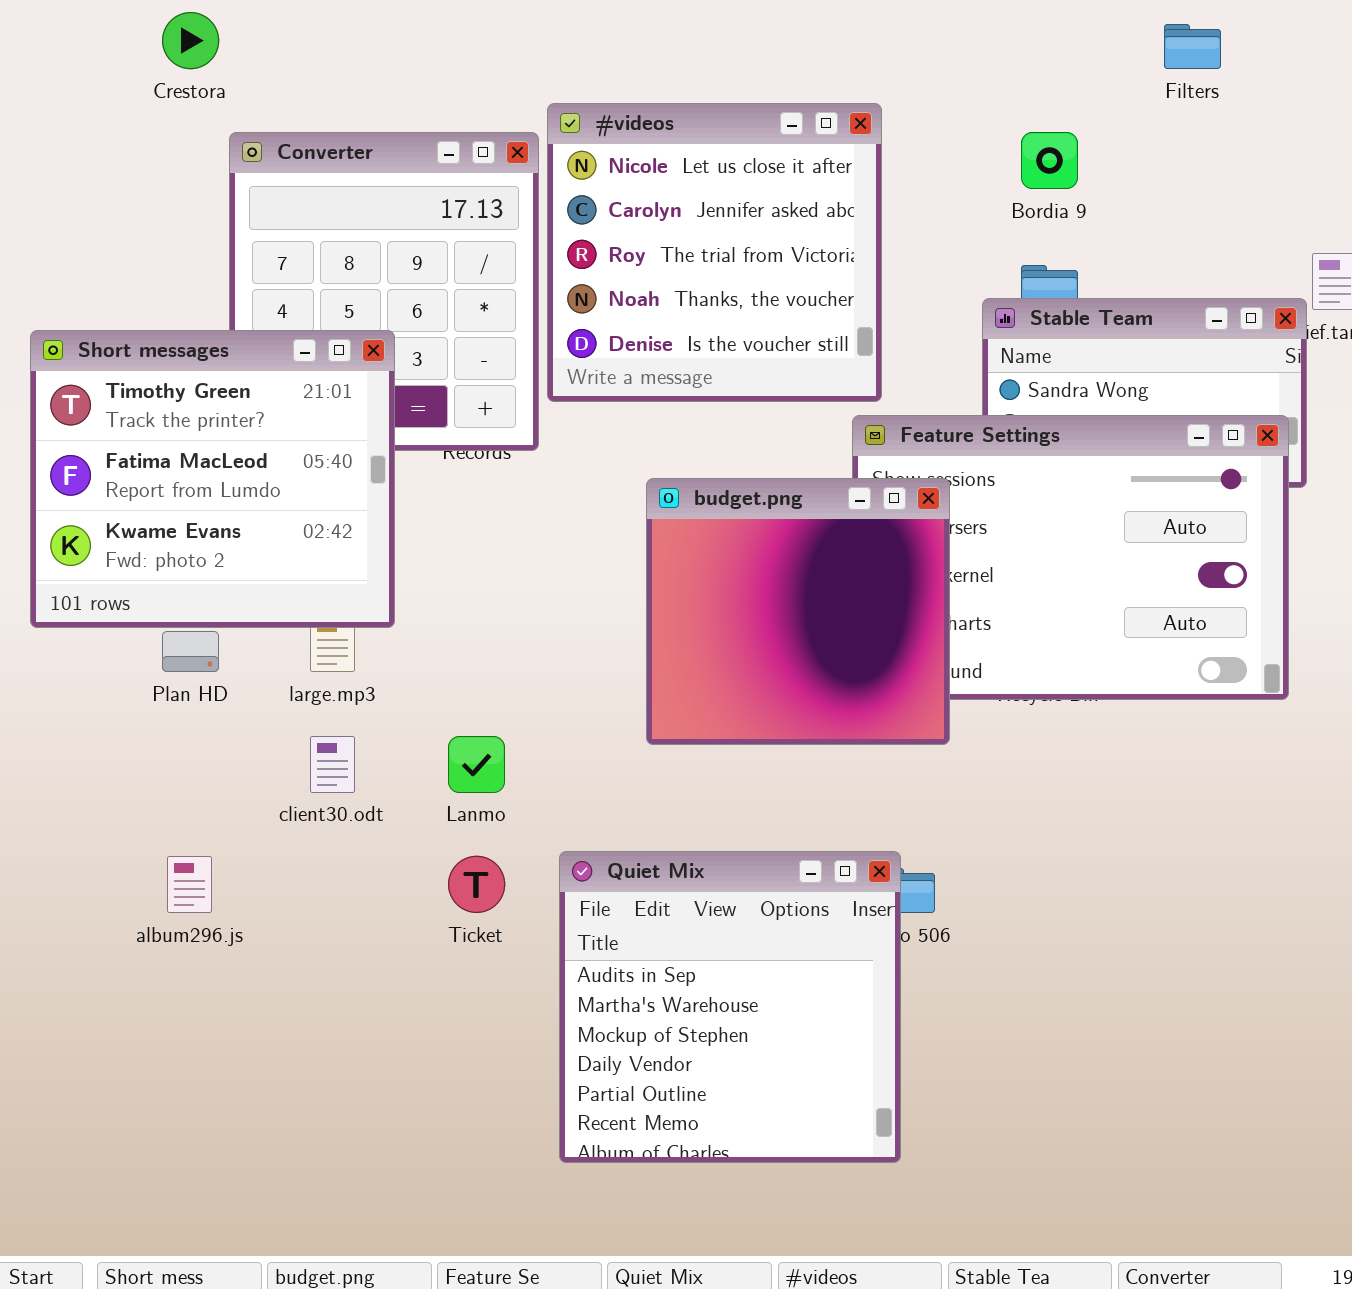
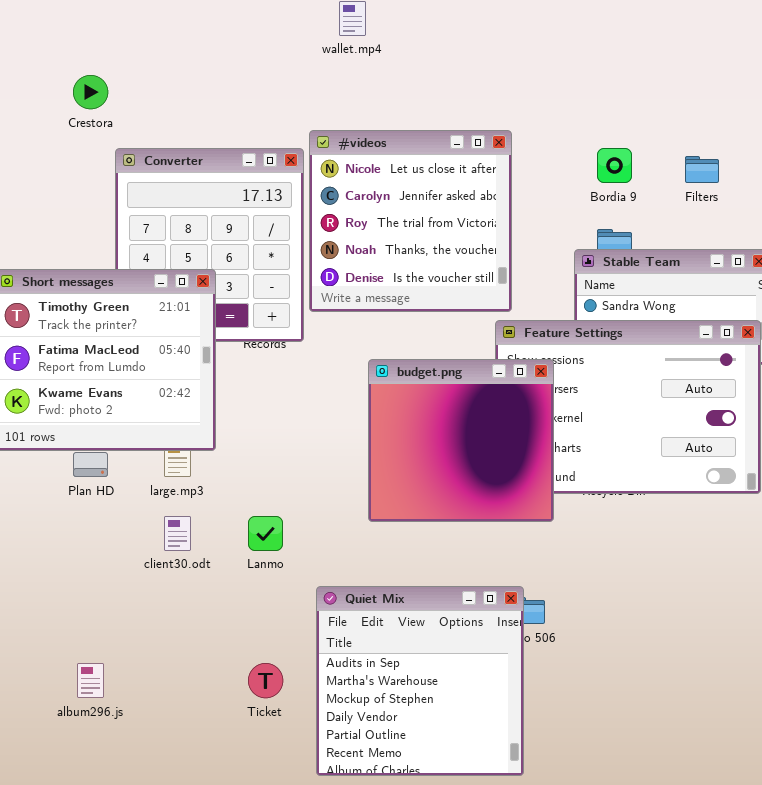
Filters: [1164,24,1221,69] -> [685,156,719,183], moved
album296.js: [167,856,212,913] -> [77,663,104,698], moved
Ticket: [448,856,505,913] -> [248,663,283,698], moved

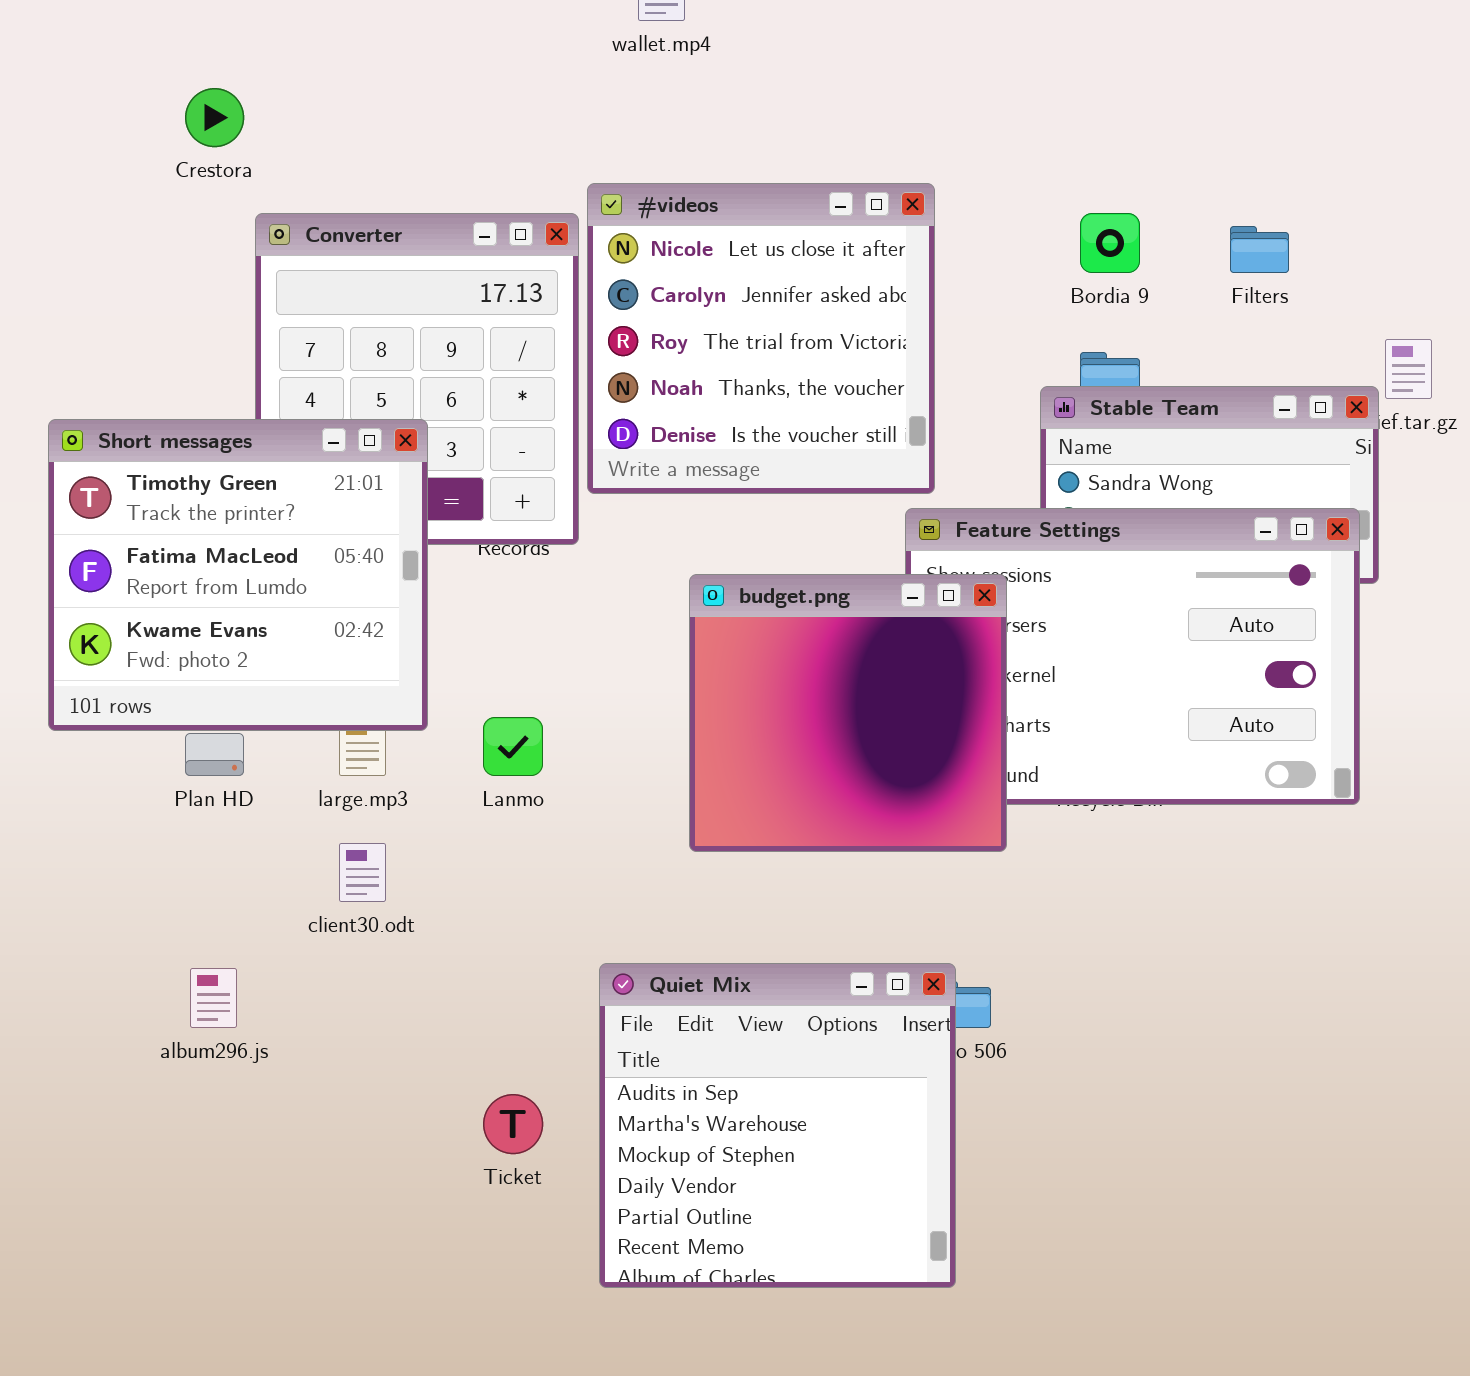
Lanmo: [248,516,283,551] -> [483,717,543,776], moved
album296.js: [77,663,104,698] -> [190,968,237,1028], moved

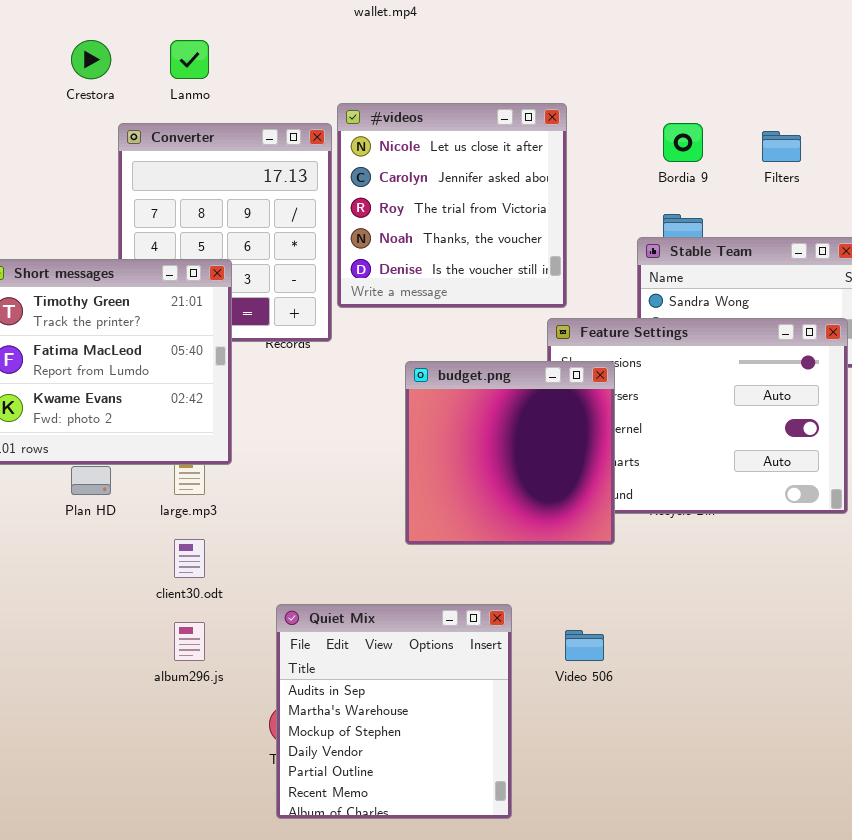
Lanmo: [483,717,543,776] -> [170,40,209,79], moved
Quiet Mix: [599,963,956,1288] -> [276,604,512,819], moved
album296.js: [190,968,237,1028] -> [174,622,205,661], moved

